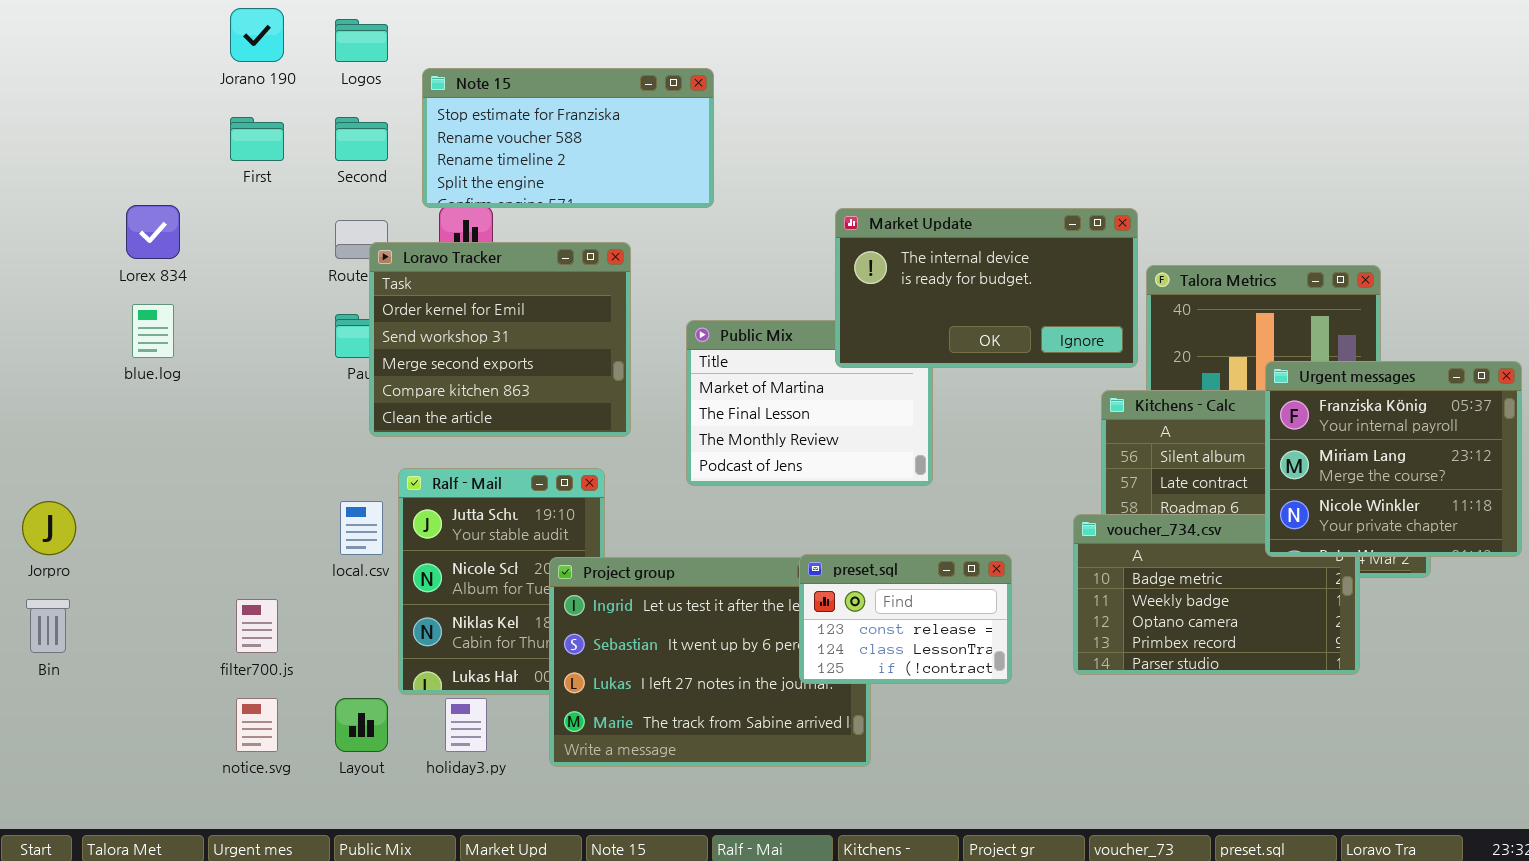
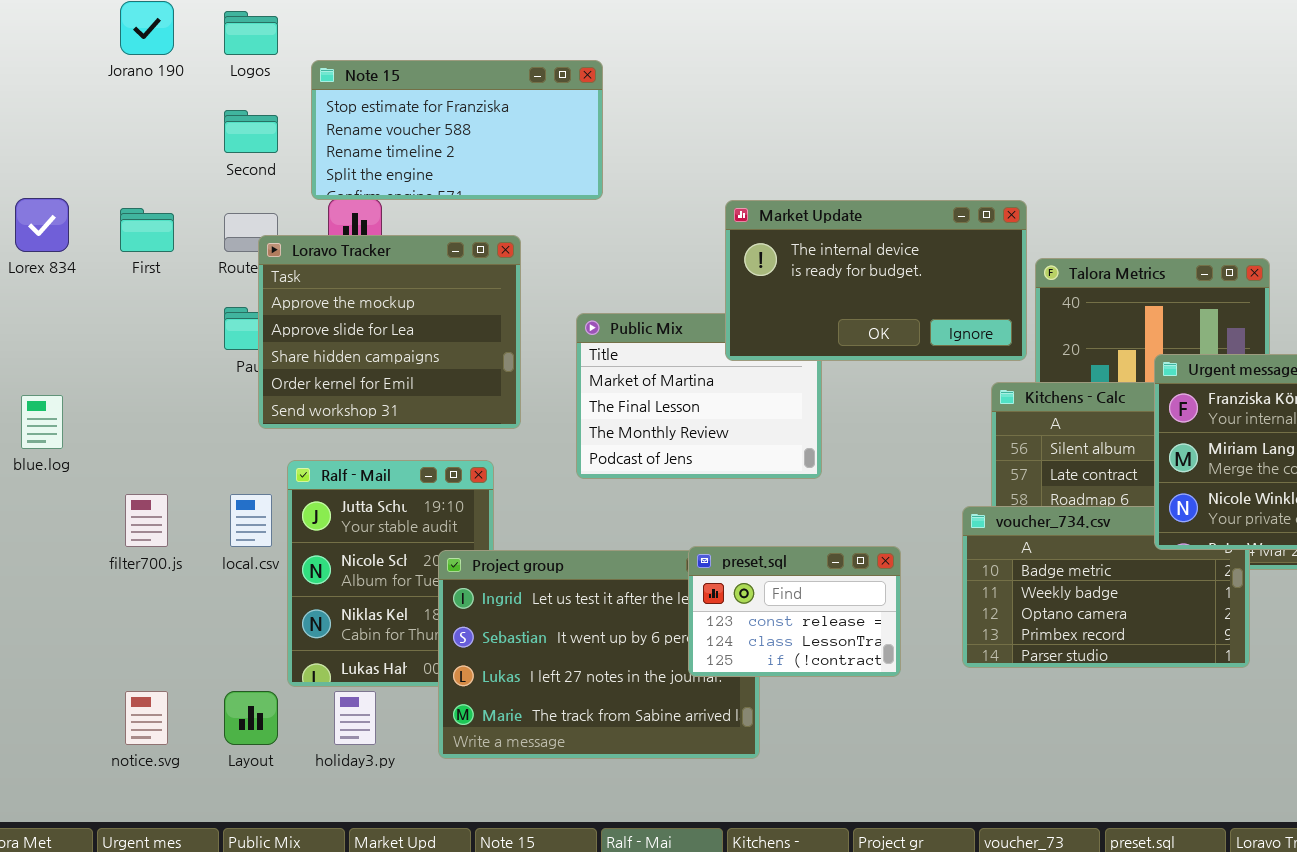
First: [230,117,284,161] -> [120,208,174,252], moved
Loravo Tracker: [369,242,631,437] -> [258,235,521,429], scrolled up 3 rows
blue.log: [132,304,174,358] -> [21,395,63,449], moved
filter700.js: [236,599,278,653] -> [125,494,168,547], moved

